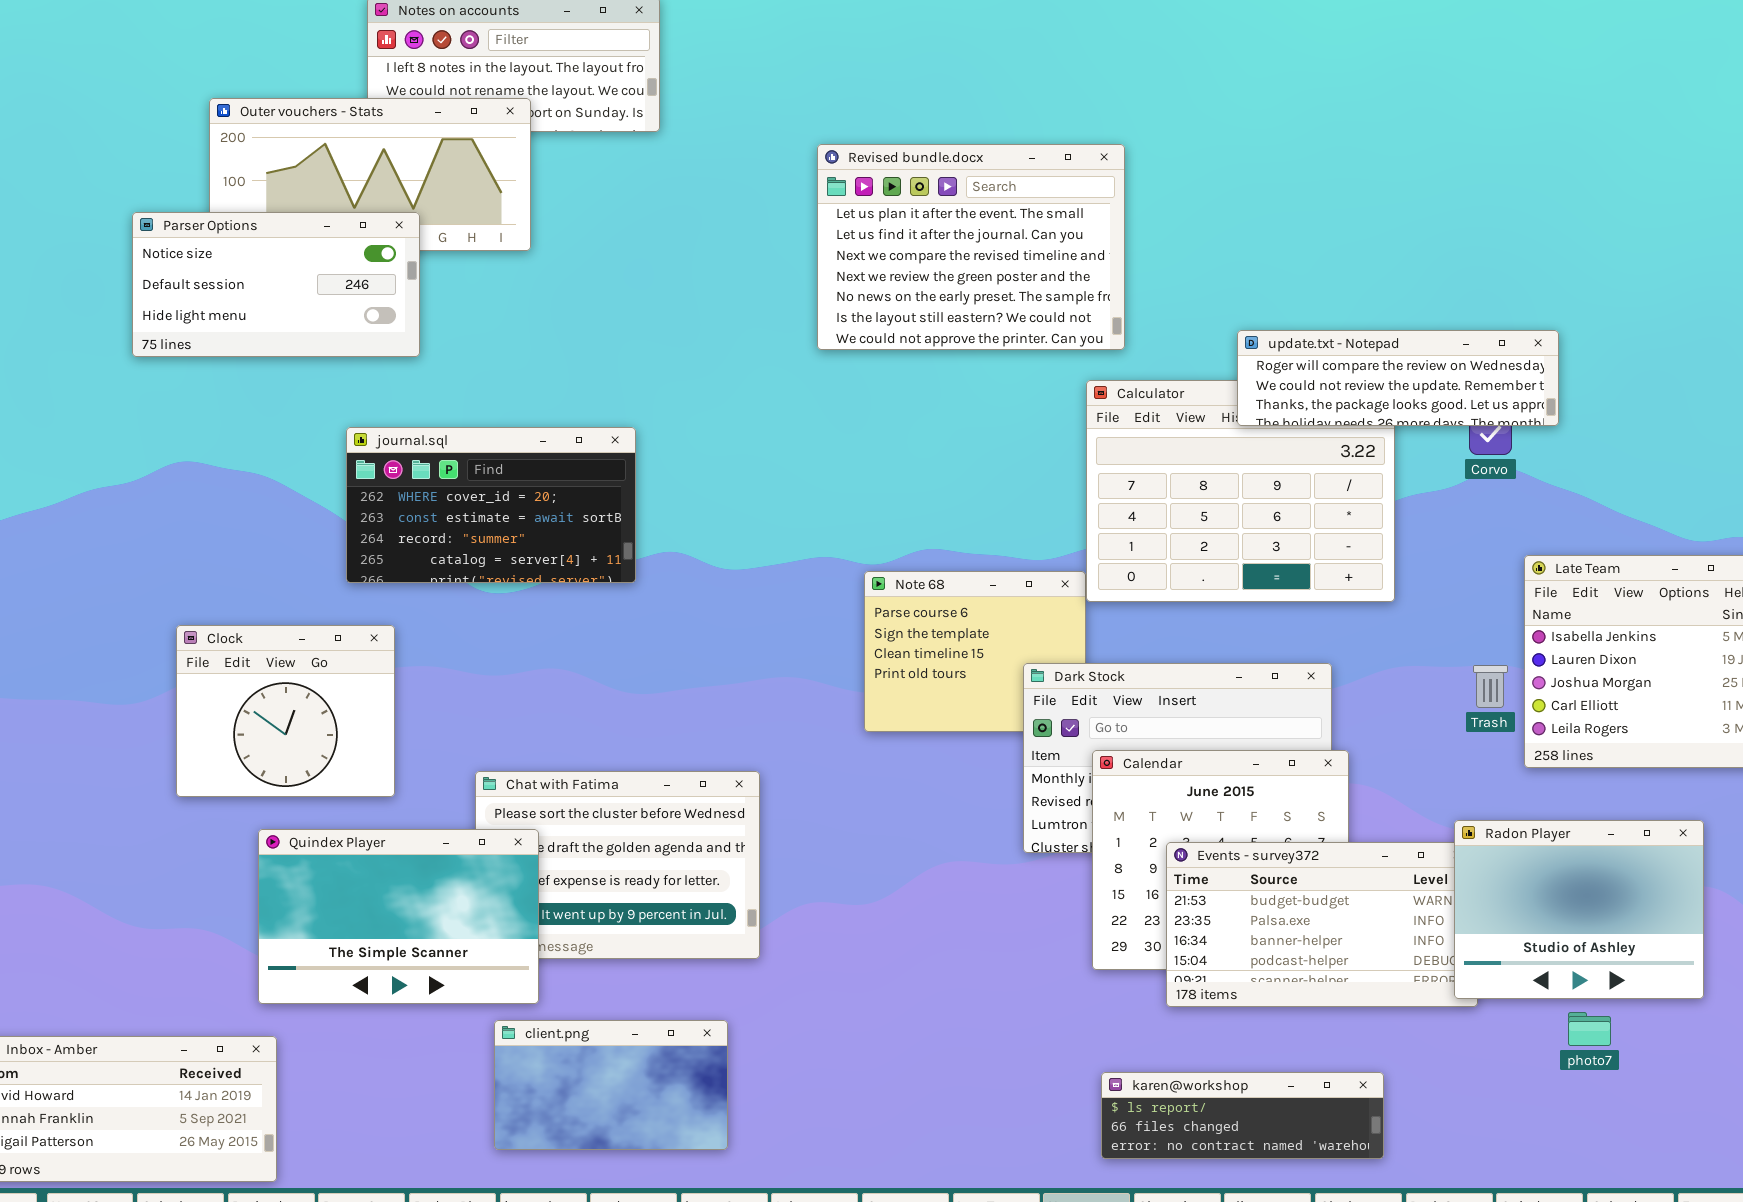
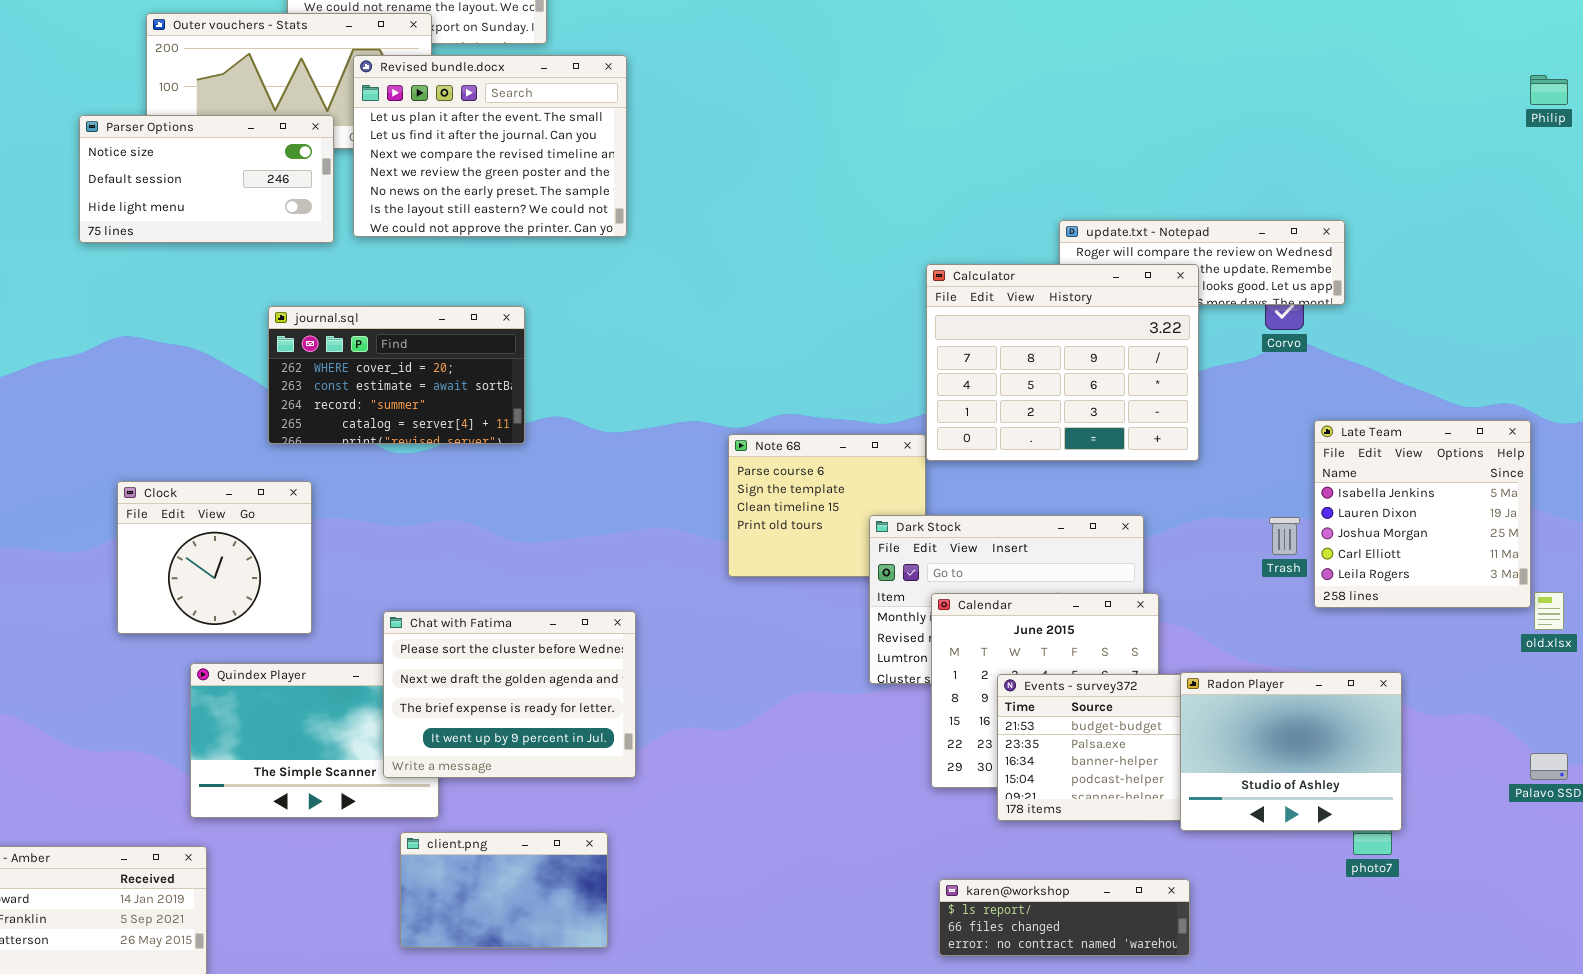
Revised bundle.docx: [817,144,1125,350] -> [353,55,627,237], moved
Calculator: [1086,380,1395,602] -> [926,264,1199,461], raised
Chat with Fatima: [475,771,760,959] -> [383,611,636,778], raised
Radon Player: [1454,820,1704,999] -> [1180,672,1402,831], moved

